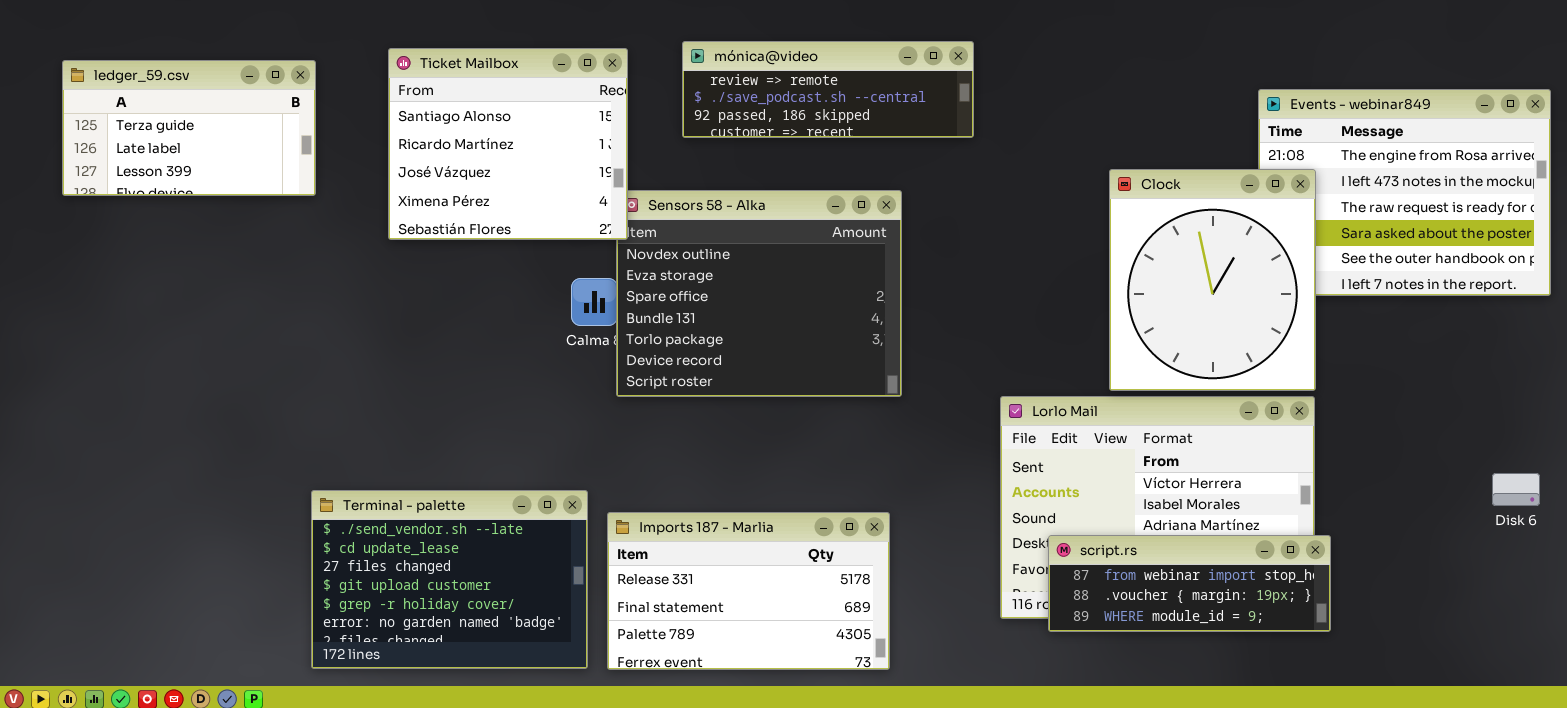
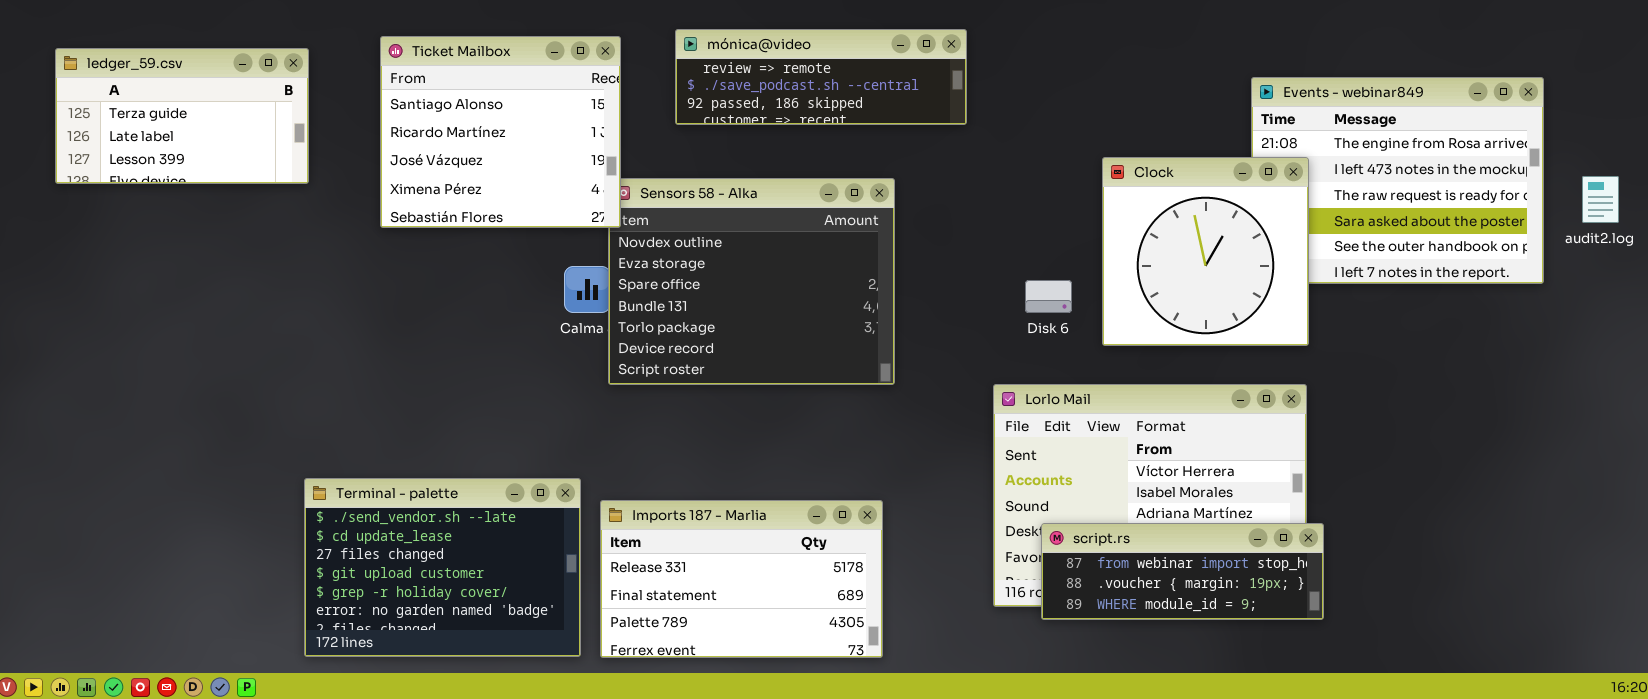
Clock: [1109,169,1316,391] -> [1102,157,1309,346], resized
Disk 6: [1492,473,1540,506] -> [1025,280,1072,313], moved

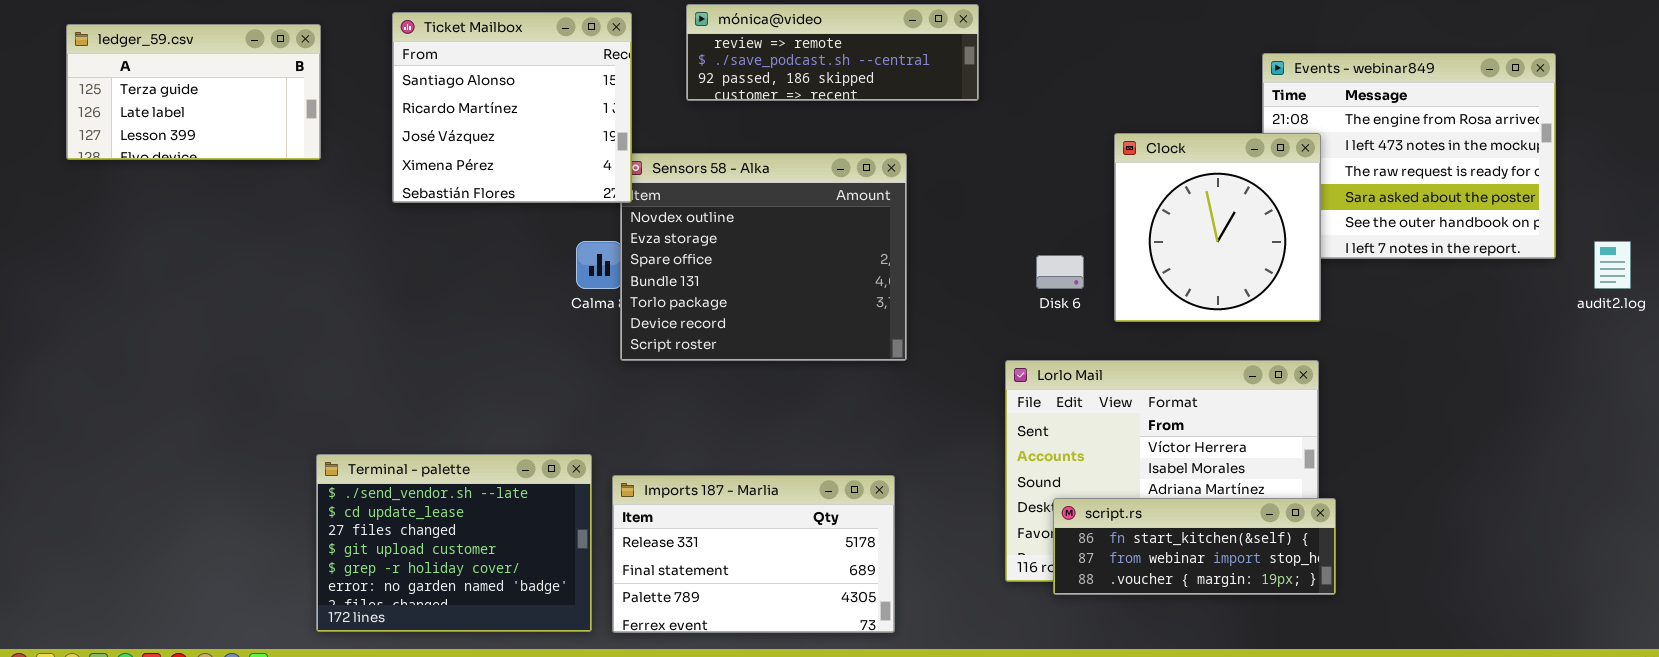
audit2.log: [1582,176,1619,223] -> [1594,241,1631,289], moved
script.rs: [1041,523,1324,620] -> [1053,498,1336,595], scrolled up 1 row

